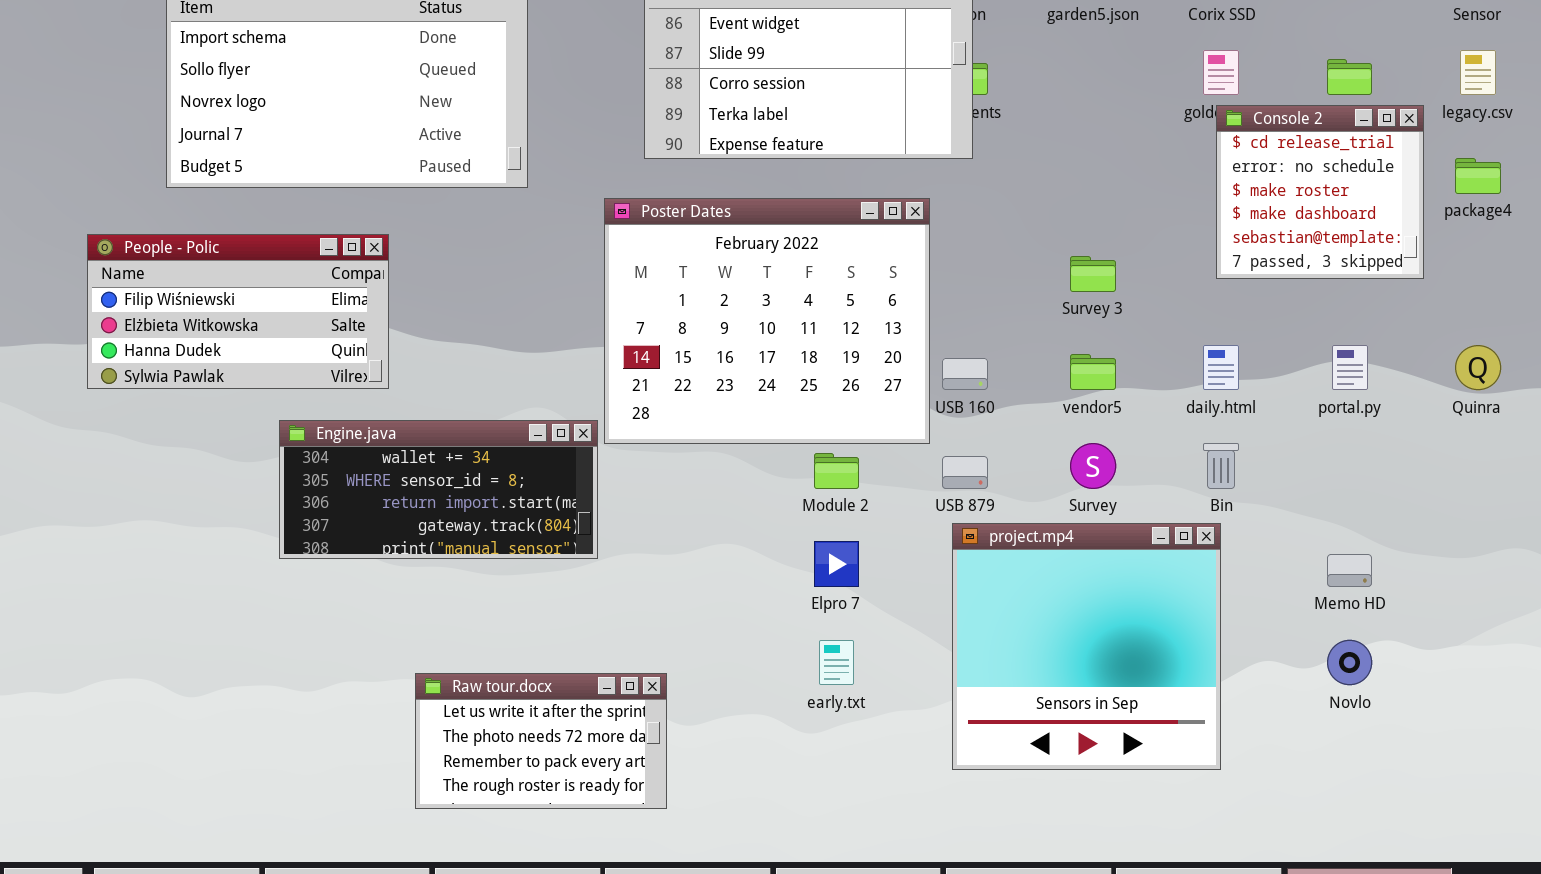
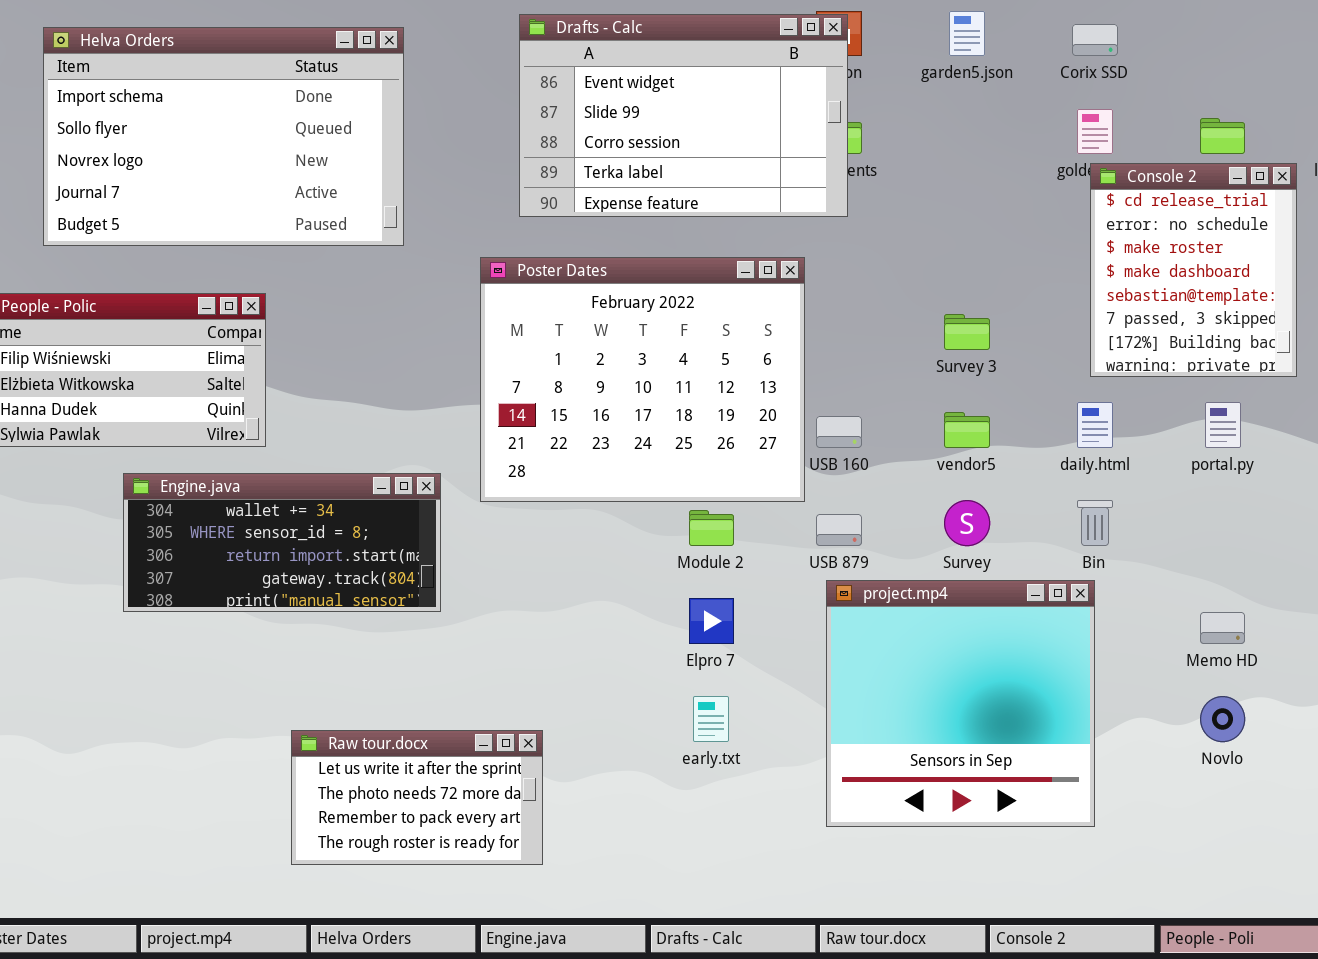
Console 2: [1216,105,1424,279] -> [1090,163,1297,377], resized
Engine.java: [279,420,598,559] -> [123,473,441,612], moved

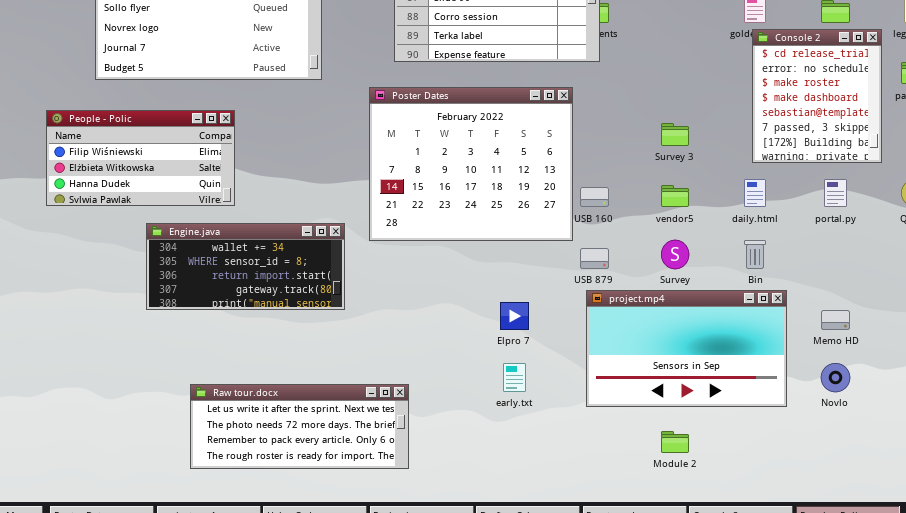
Module 2: [689,510,734,546] -> [661,431,689,453], moved
project.mp4: [826,580,1095,827] -> [586,290,787,407], resized
Raw tour.docx: [291,730,543,865] -> [190,384,409,469], resized

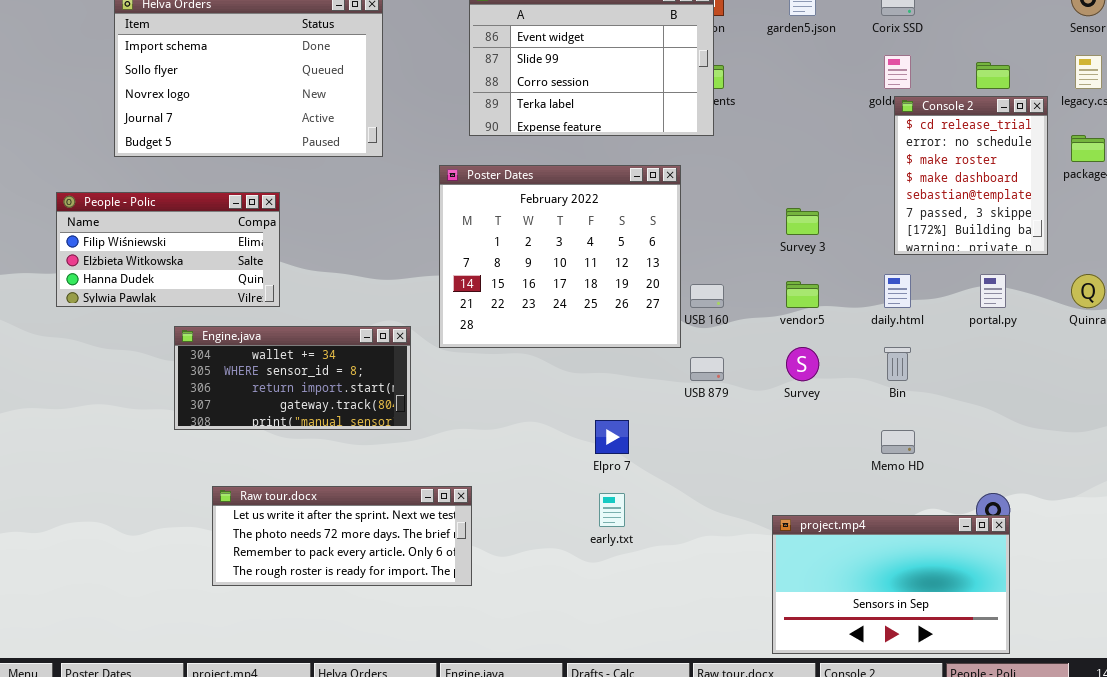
project.mp4: [586,290,787,407] -> [772,515,1010,654], moved
Memo HD: [821,310,850,330] -> [881,430,915,454], moved
Raw tour.docx: [190,384,409,469] -> [212,486,472,586], moved

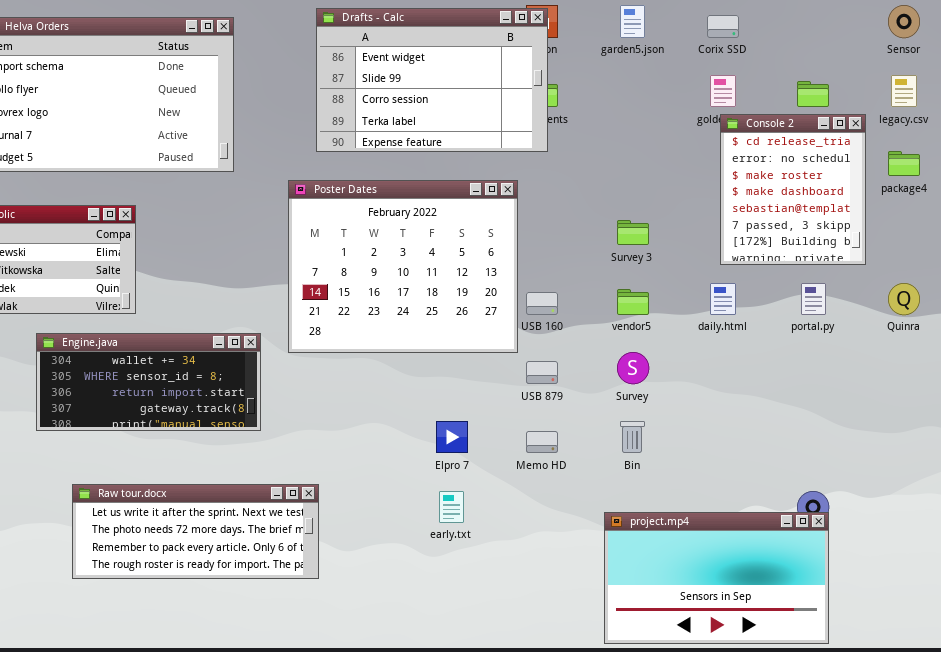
Bin: [884,347,911,381] -> [620,421,645,453], moved
Memo HD: [881,430,915,454] -> [526,431,558,453], moved

